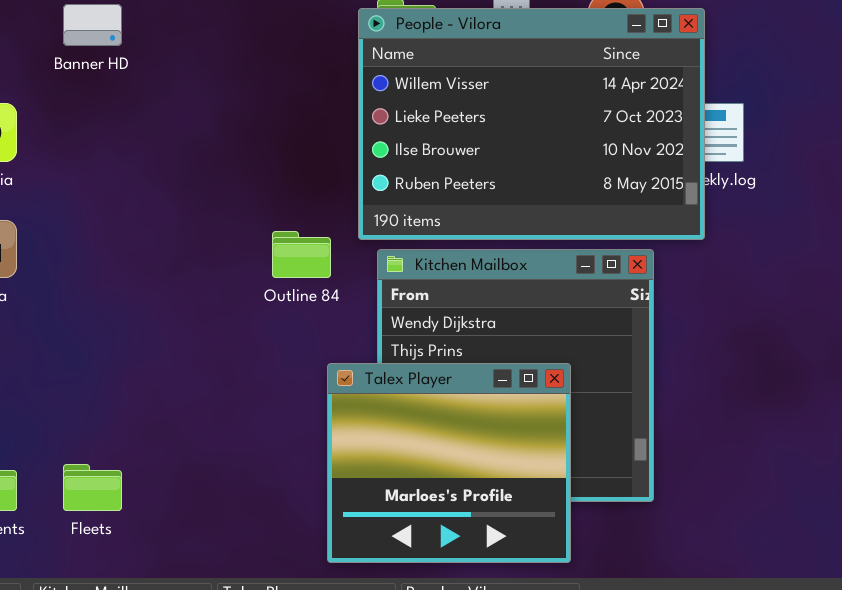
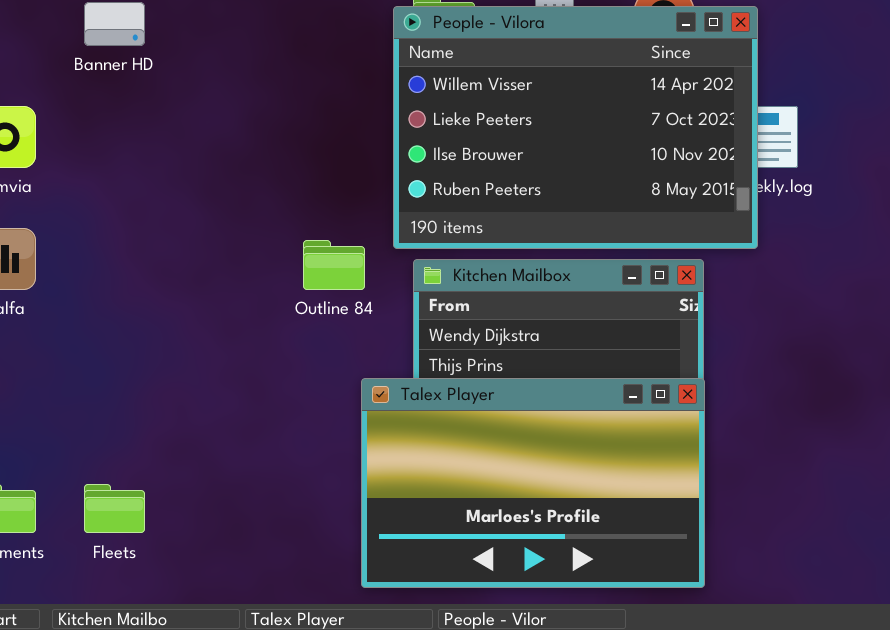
Talex Player: [327,363,571,563] -> [361,378,705,588], resized

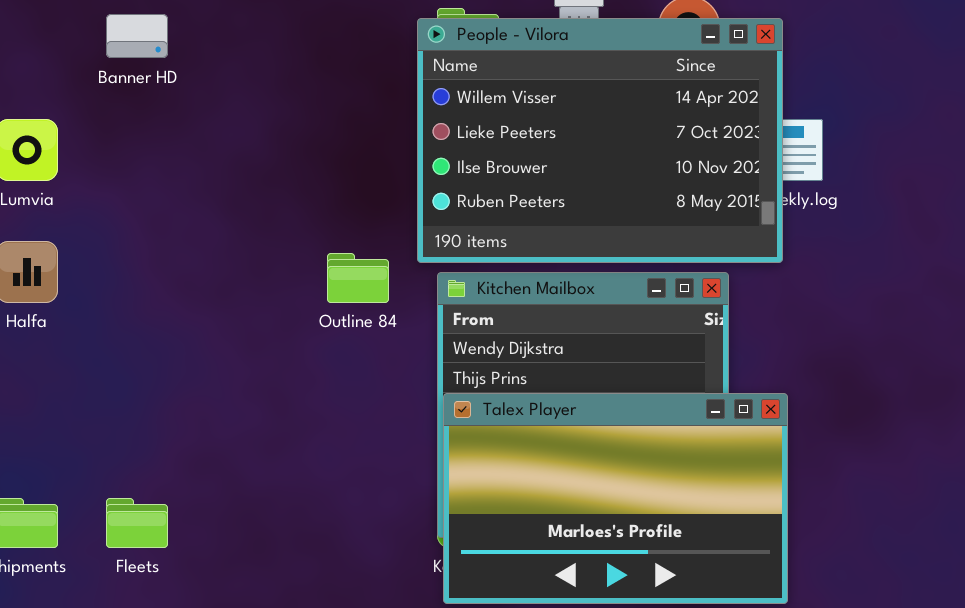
Talex Player: [361,378,705,588] -> [443,393,788,604], moved

